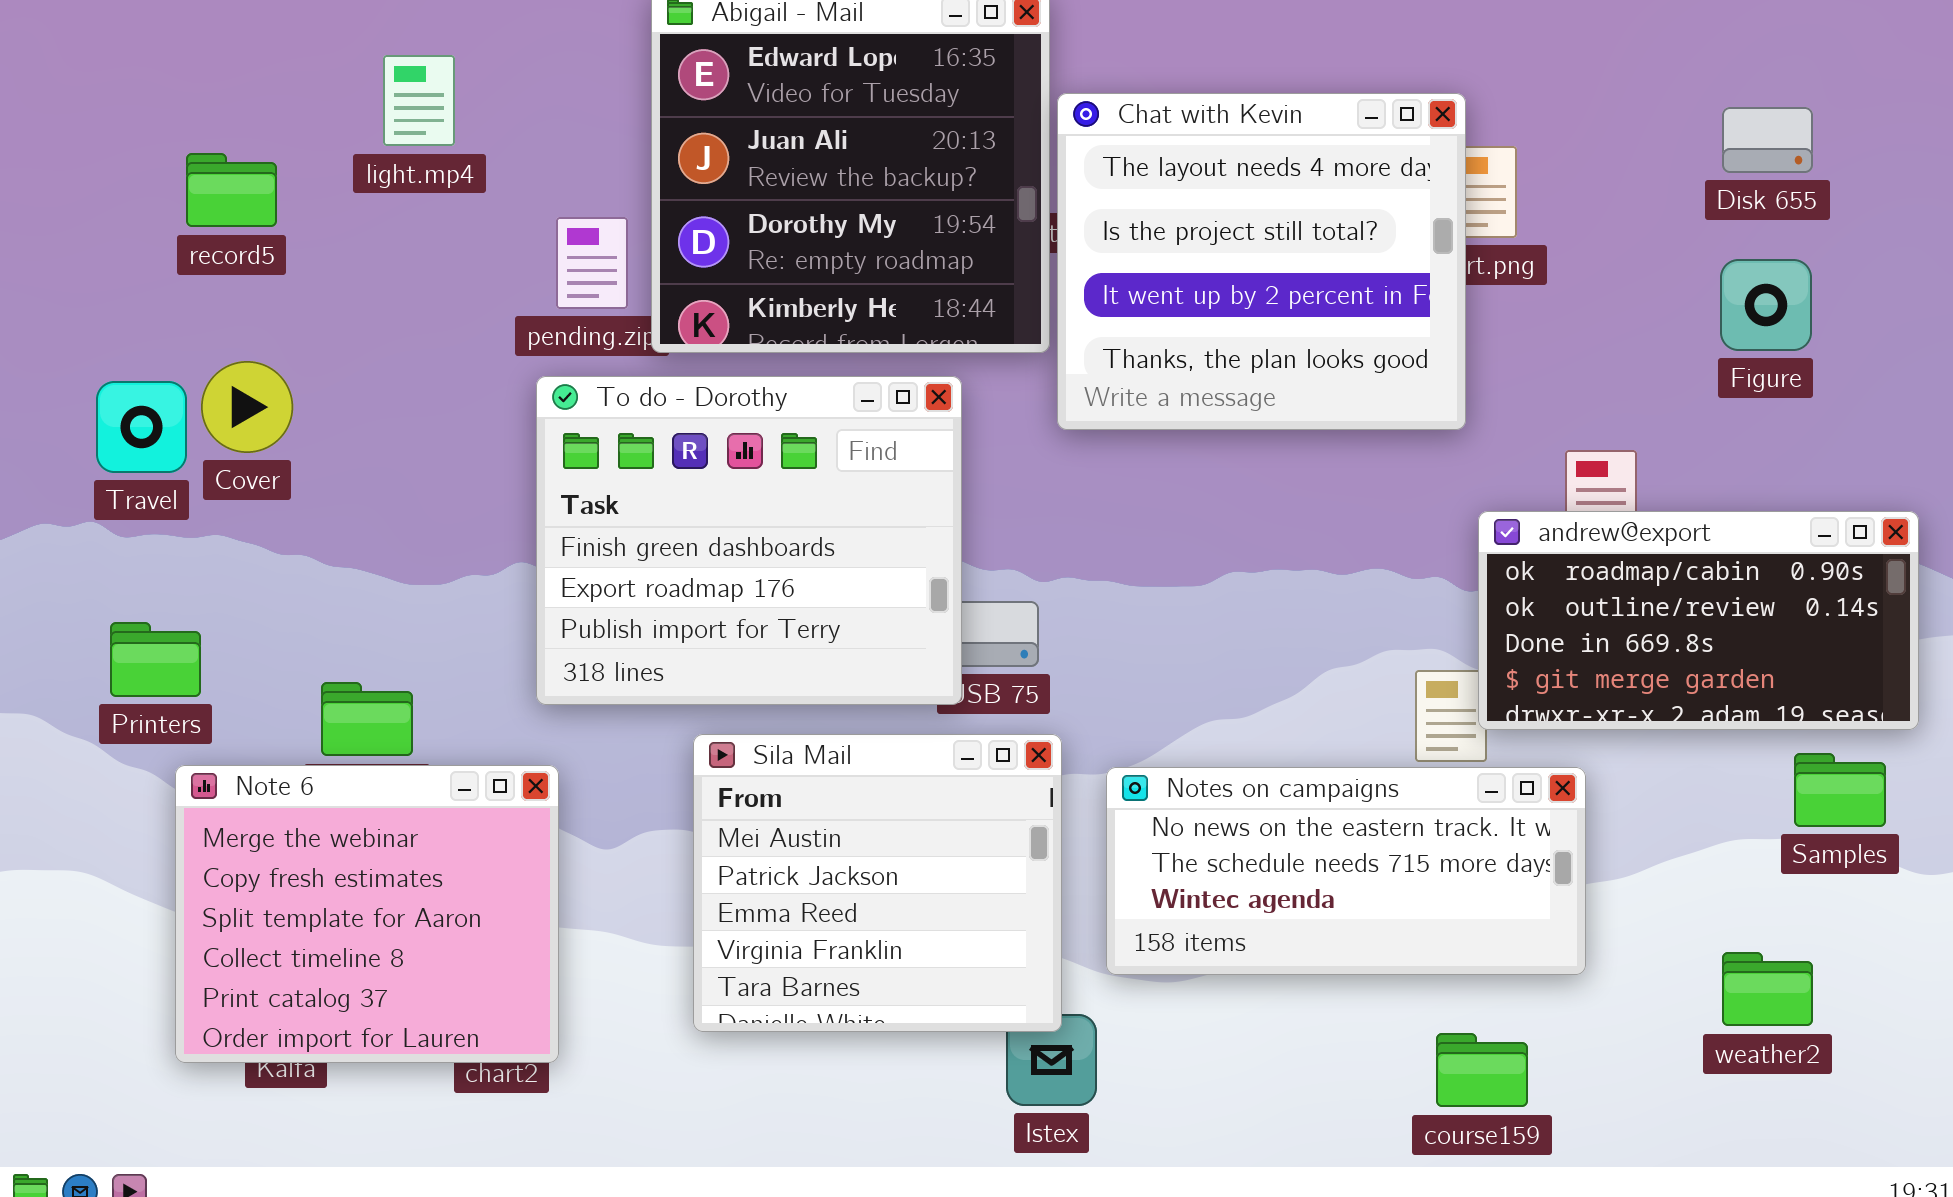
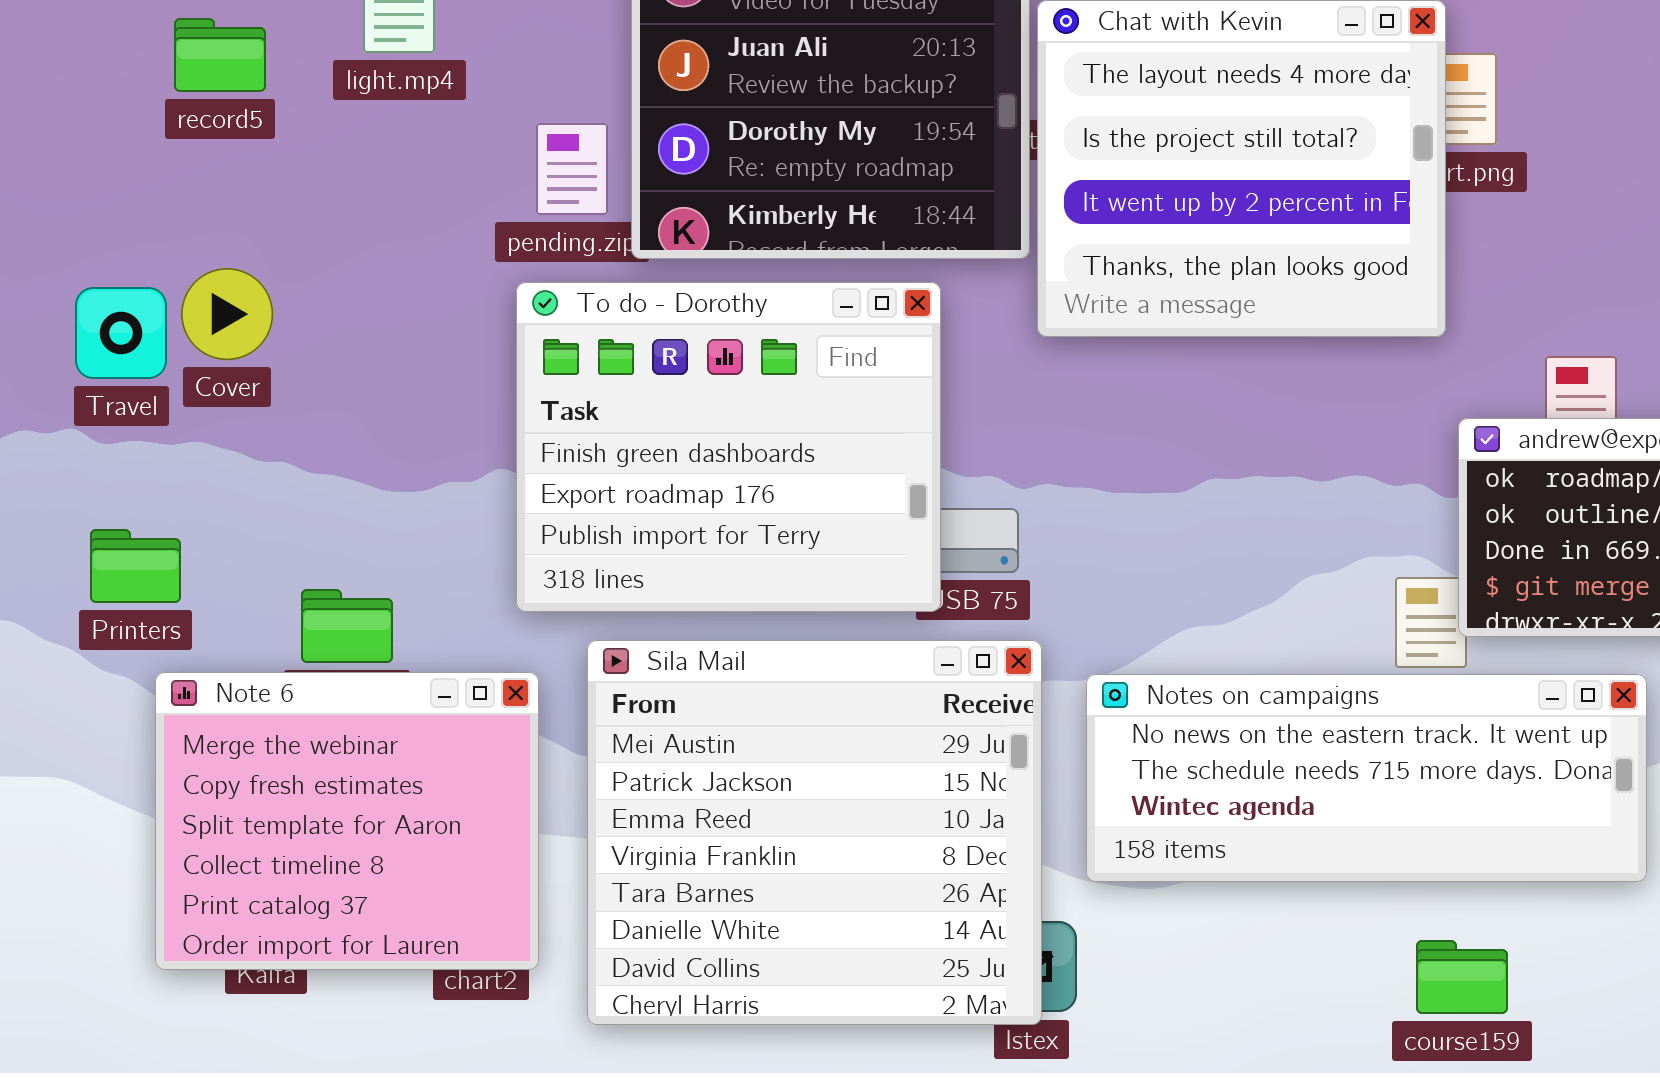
record5: [186,153,277,227] -> [174,18,266,92], moved
Sila Mail: [693,734,1062,1032] -> [587,640,1042,1025], resized
Notes on campaigns: [1106,767,1586,975] -> [1086,674,1647,882], resized

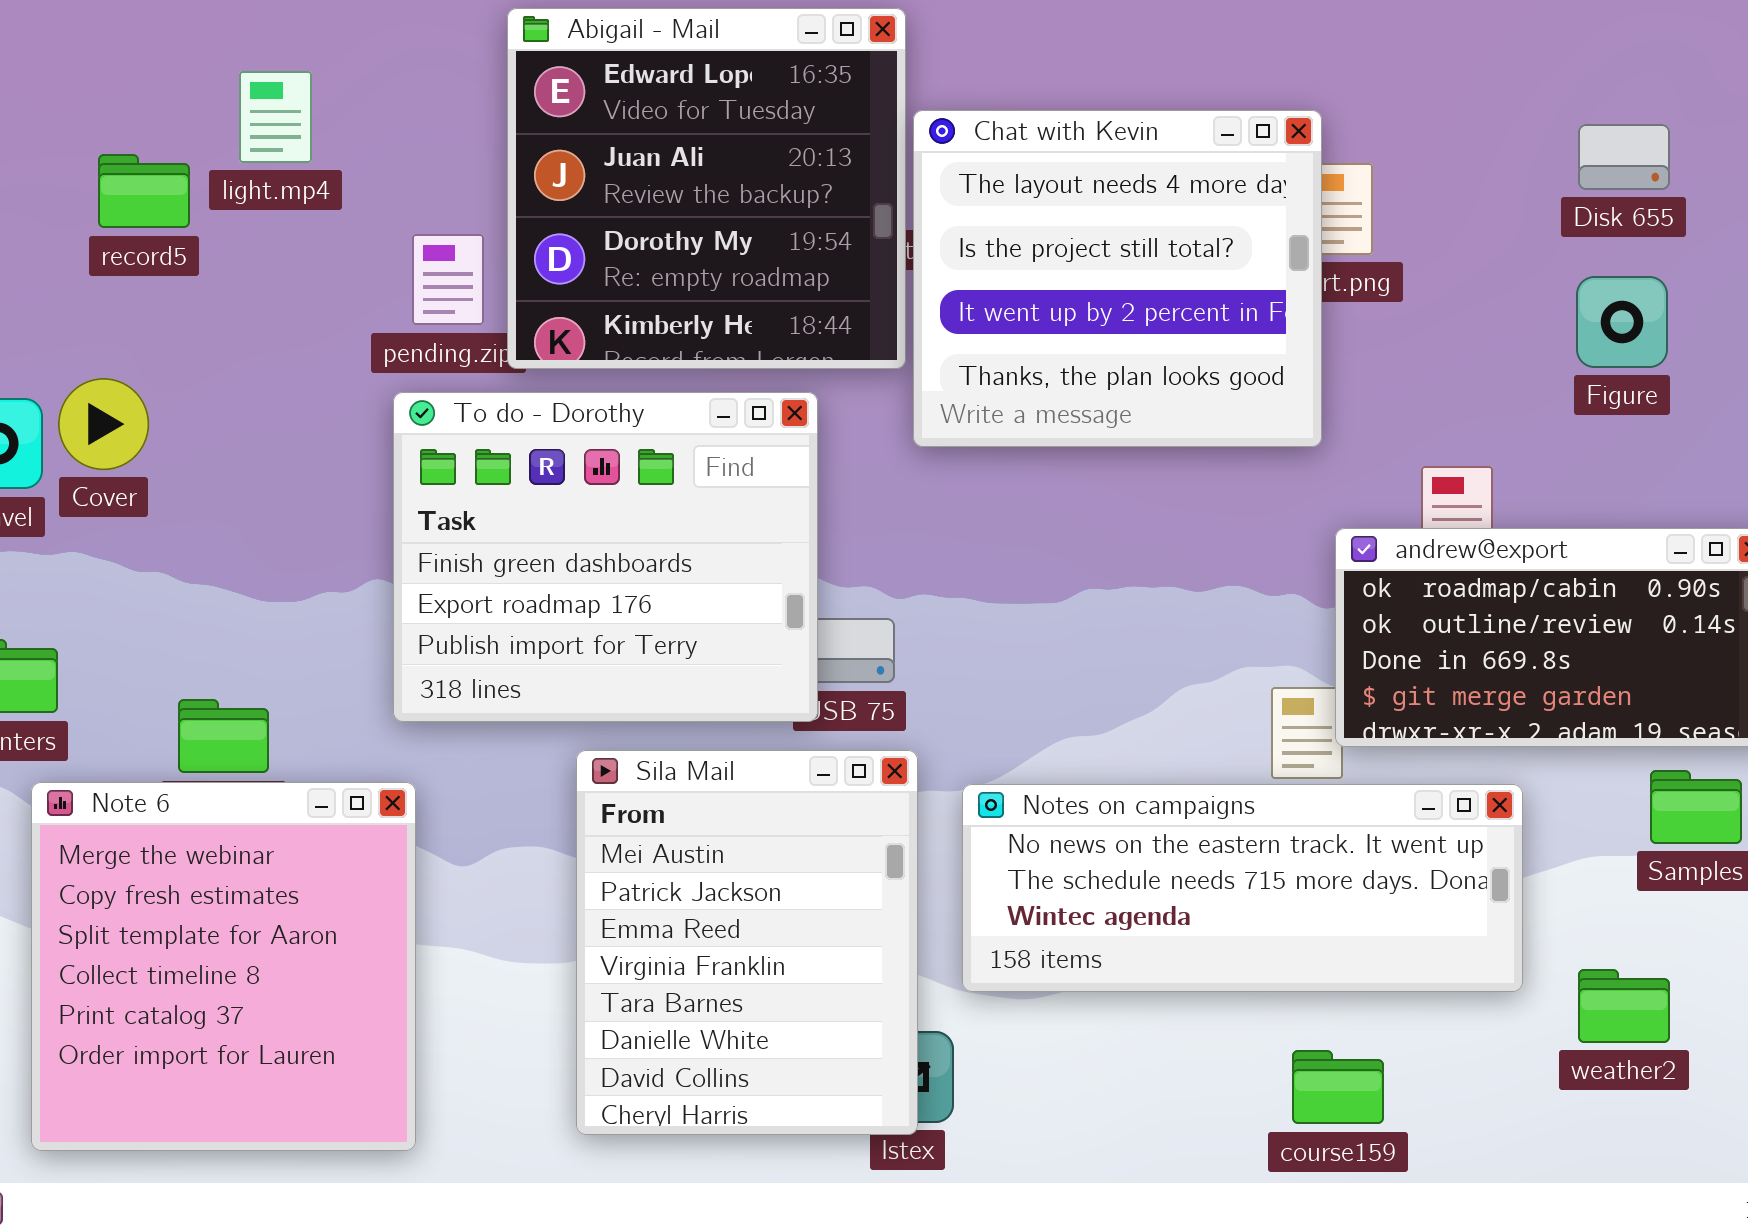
record5: [174,18,266,92] -> [98,154,190,228], moved
Sila Mail: [587,640,1042,1025] -> [576,750,918,1135], resized
Note 6: [155,672,539,970] -> [31,782,416,1151], resized

